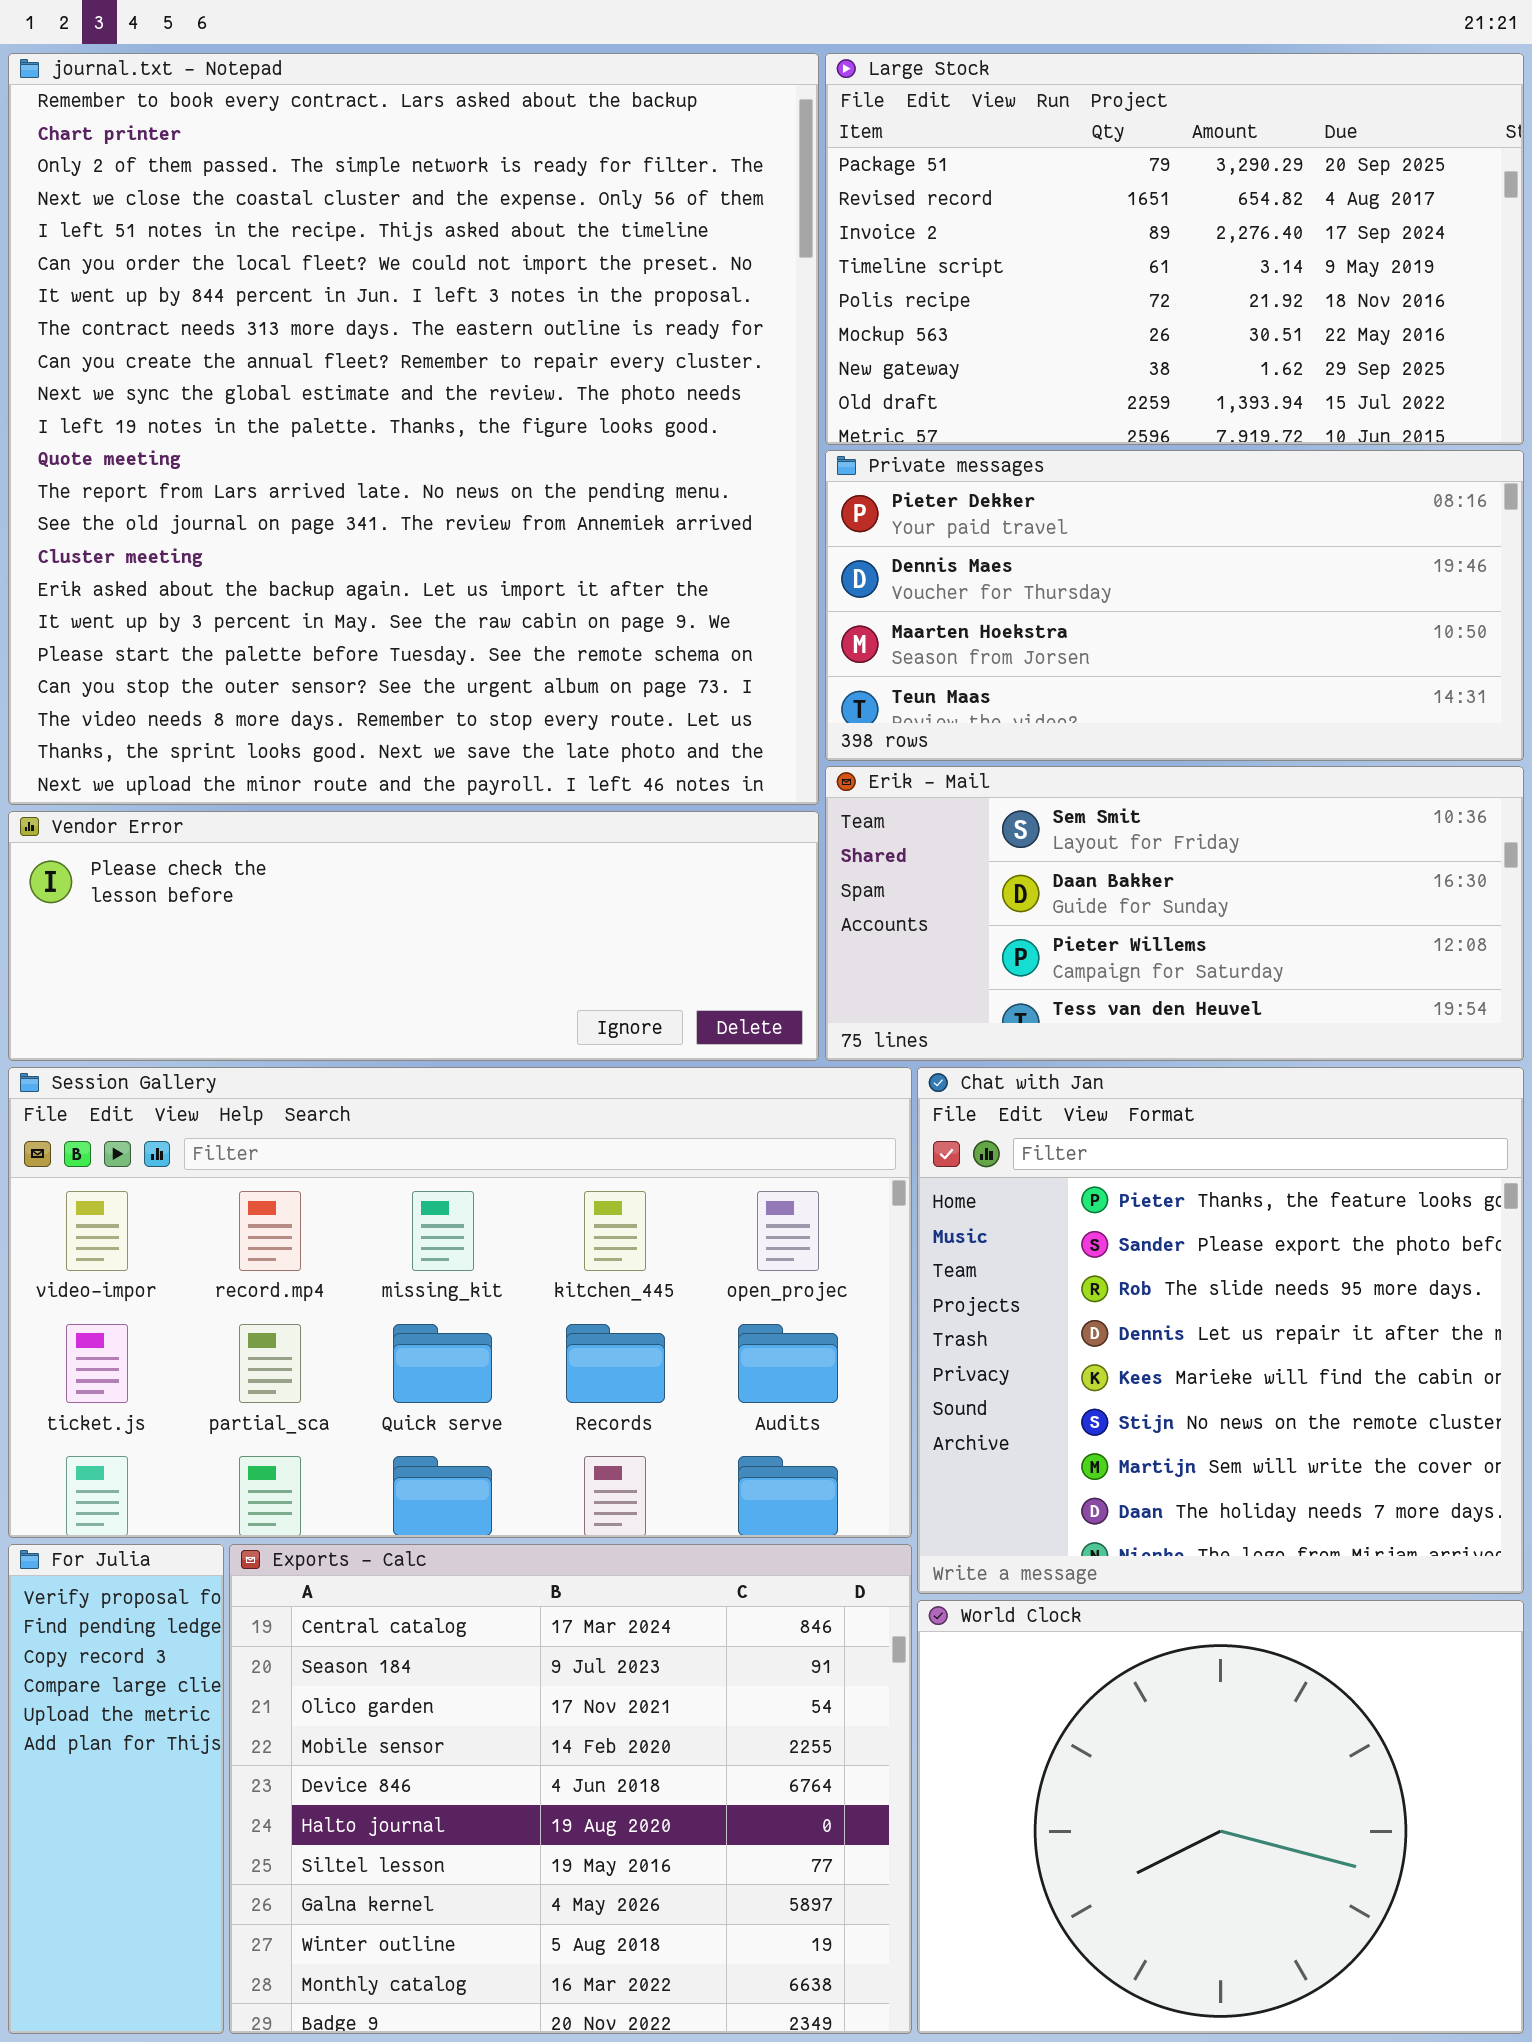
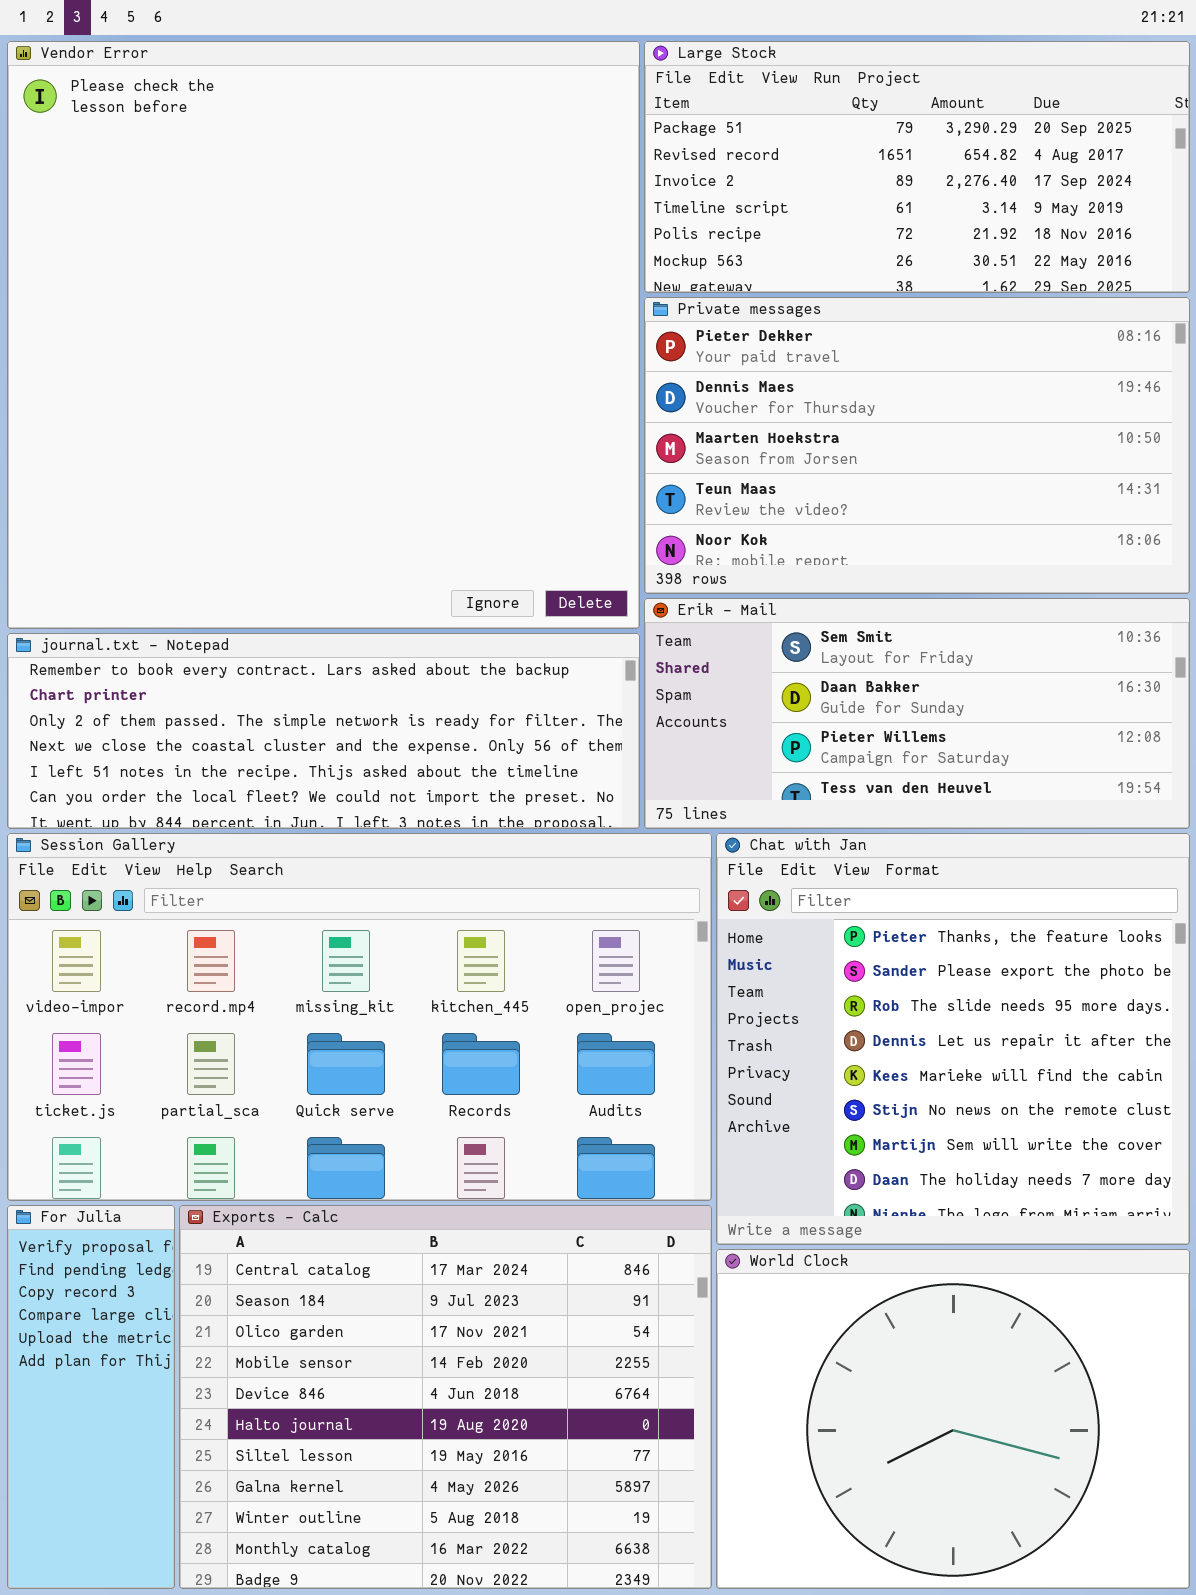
journal.txt - Notepad: [8,53,819,805] -> [7,633,640,829], moved, resized
Large Stock: [825,53,1524,445] -> [644,41,1190,293], resized
Private messages: [825,450,1524,761] -> [644,297,1190,594], resized
Vendor Error: [8,811,819,1061] -> [7,41,640,629], moved, resized

